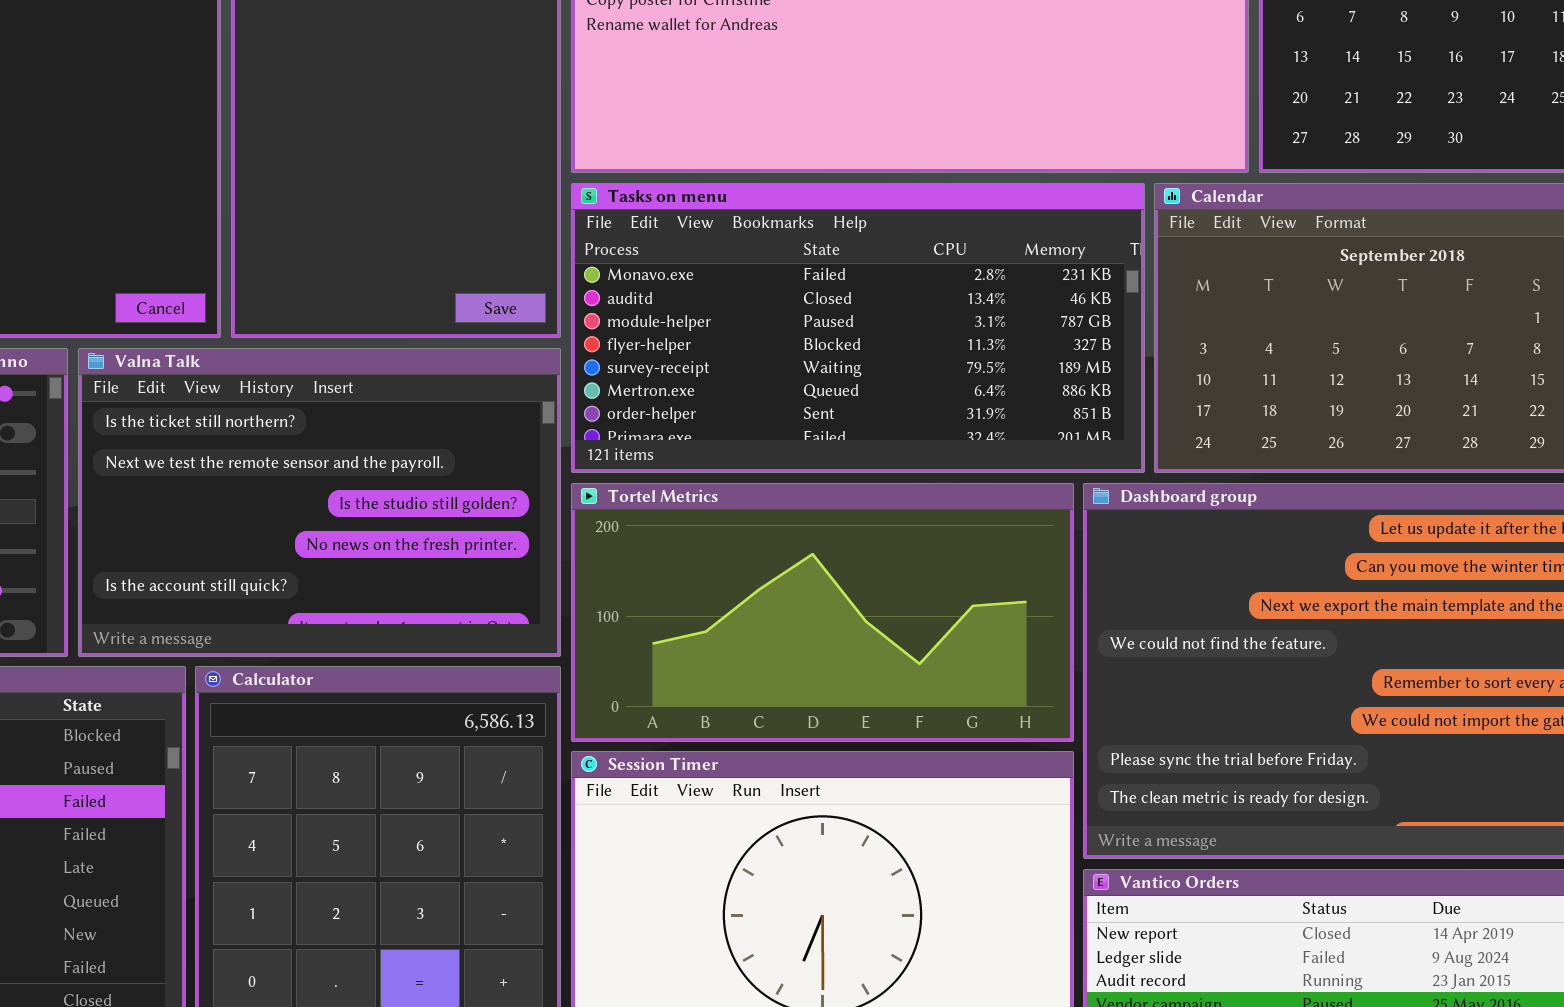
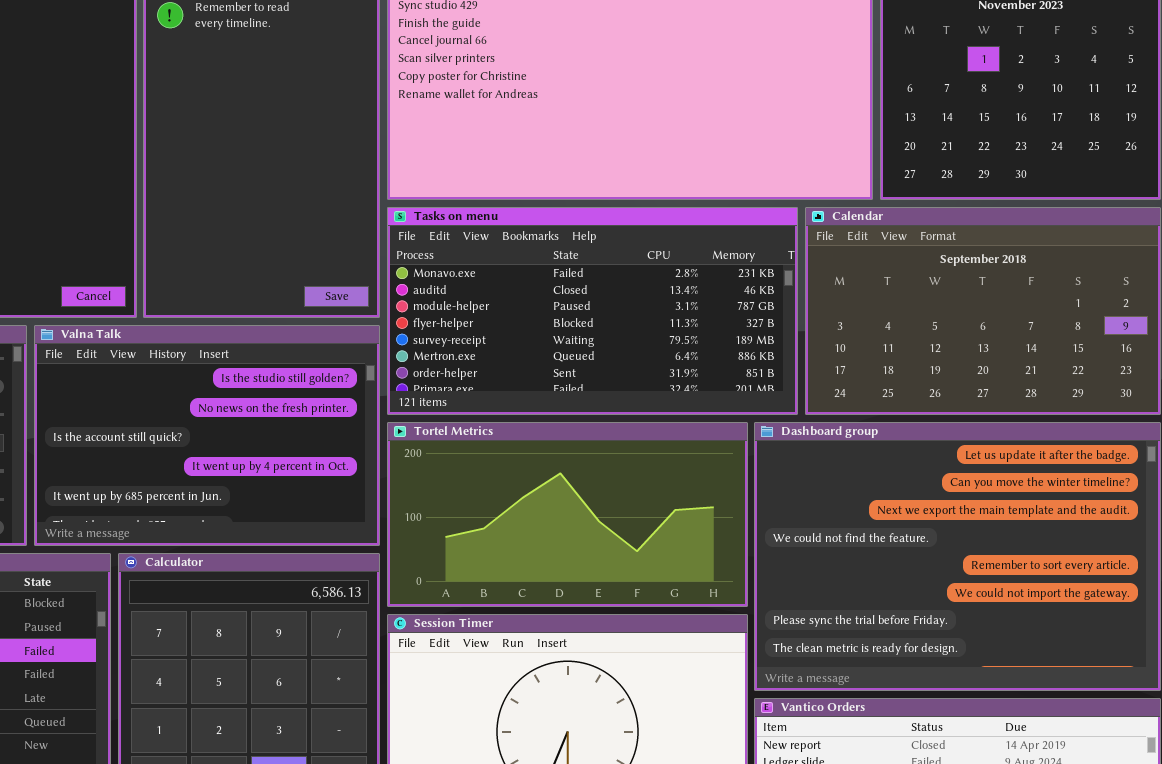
Valna Talk: [78,348,561,657] -> [34,325,380,546], scrolled down 2 rows

